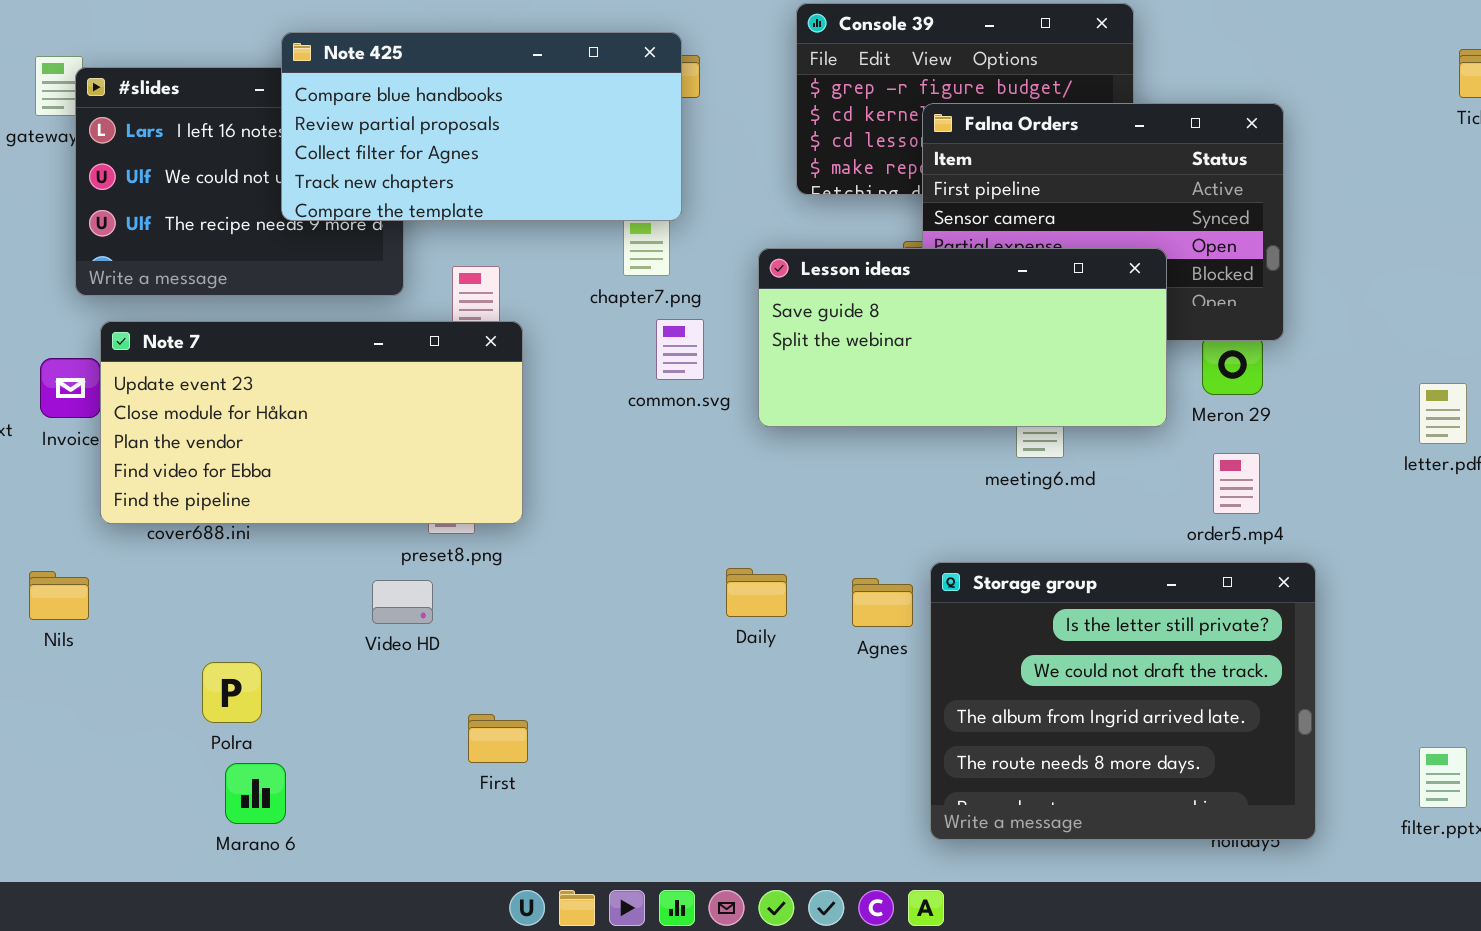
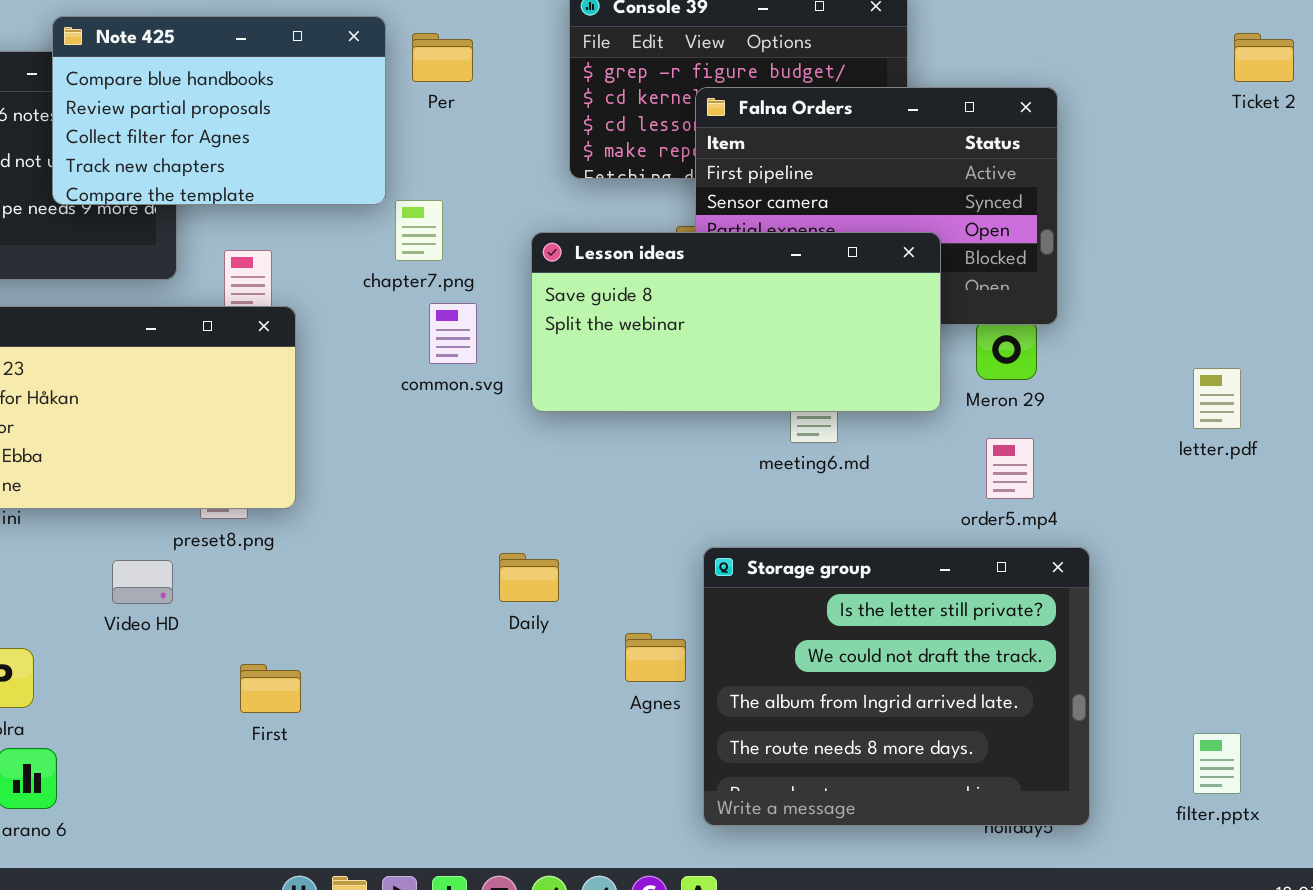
Note 425: [281,32,682,221] -> [52,16,386,205], resized
Agnes: [852,578,913,627] -> [625,633,686,682], moved
Video HD: [372,580,433,624] -> [112,560,173,604], moved
First: [468,714,528,763] -> [240,664,301,713], moved

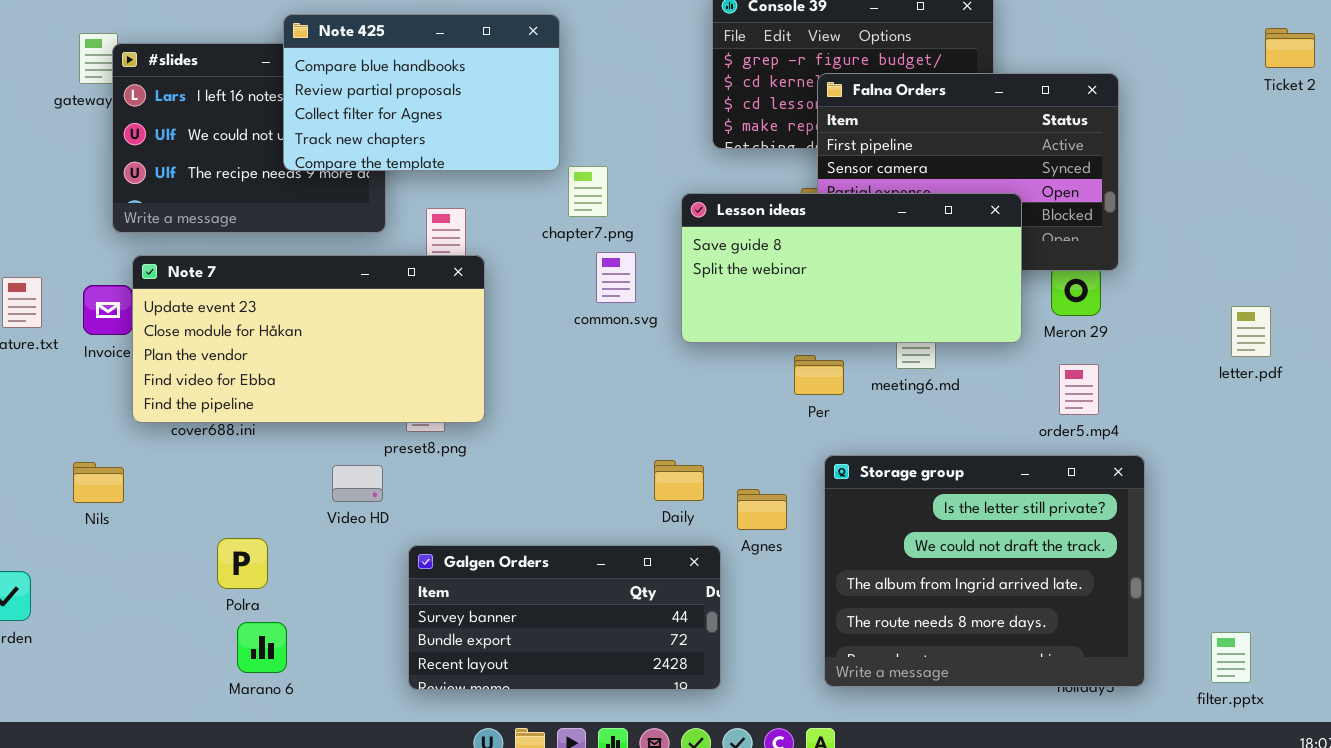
Per: [412,33,473,82] -> [794,355,844,395], moved
Agnes: [625,633,686,682] -> [737,489,787,530], moved
Galgen Orders: none -> [408,545,721,690], opened
filter.pptx: [1193,733,1241,794] -> [1211,632,1251,683], moved

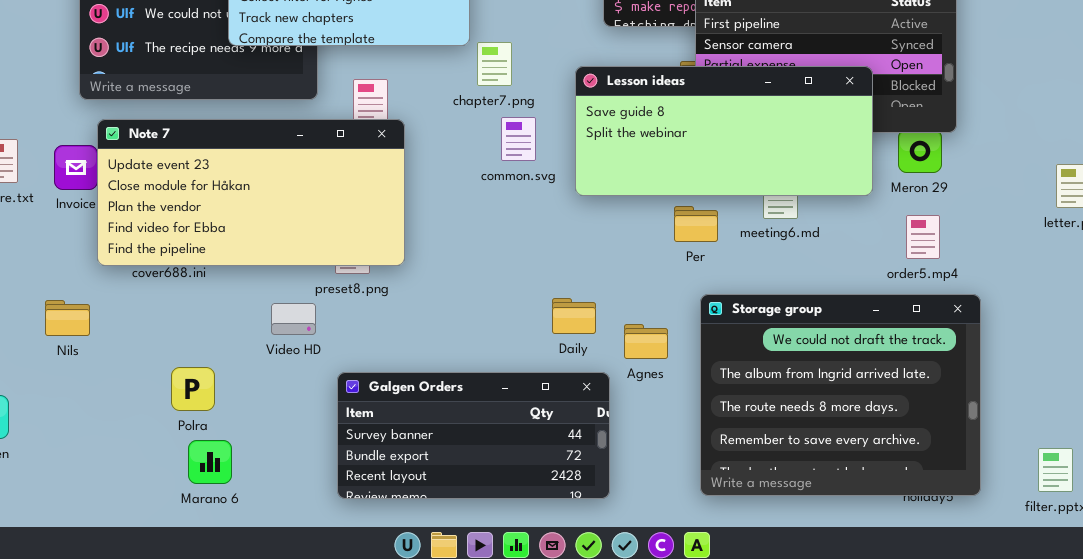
Storage group: [824,455,1145,687] -> [700,294,981,496], scrolled down 1 row

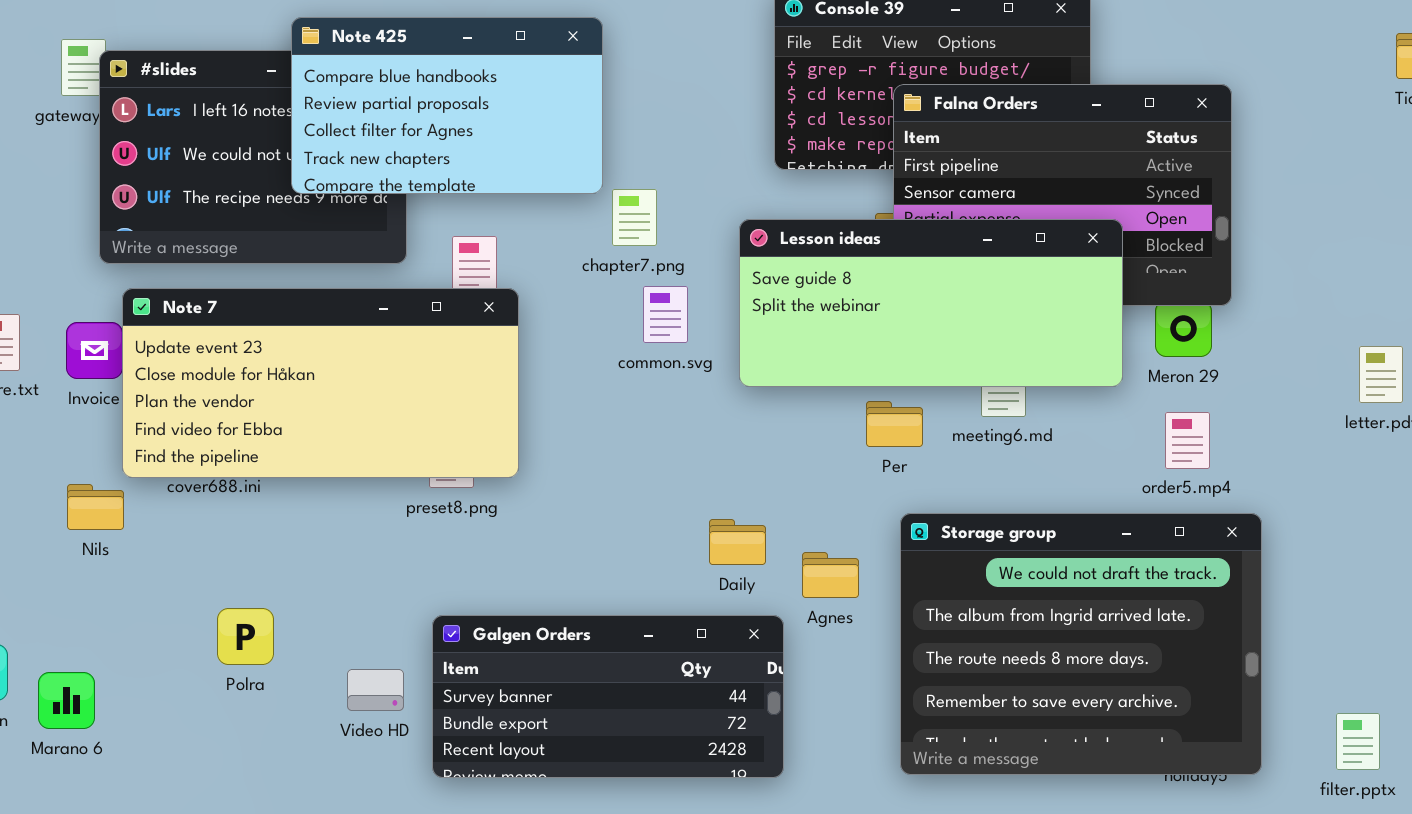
Nils: [45,300,90,336] -> [67,484,124,530], moved
Video HD: [271,303,316,335] -> [347,669,404,711], moved
Marano 6: [188,440,232,484] -> [38,672,95,729], moved

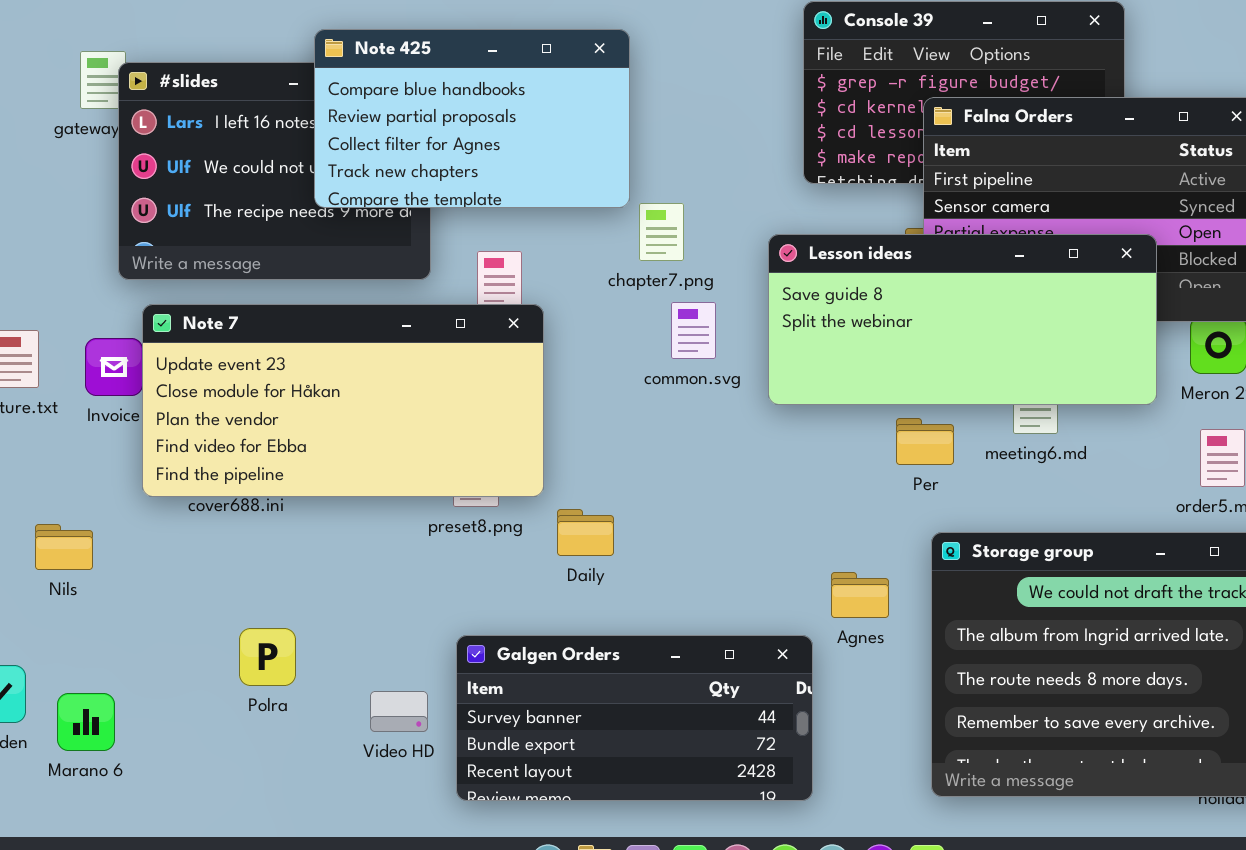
Nils: [67,484,124,530] -> [35,524,93,570], moved
Daily: [709,519,766,565] -> [557,509,614,556], moved

